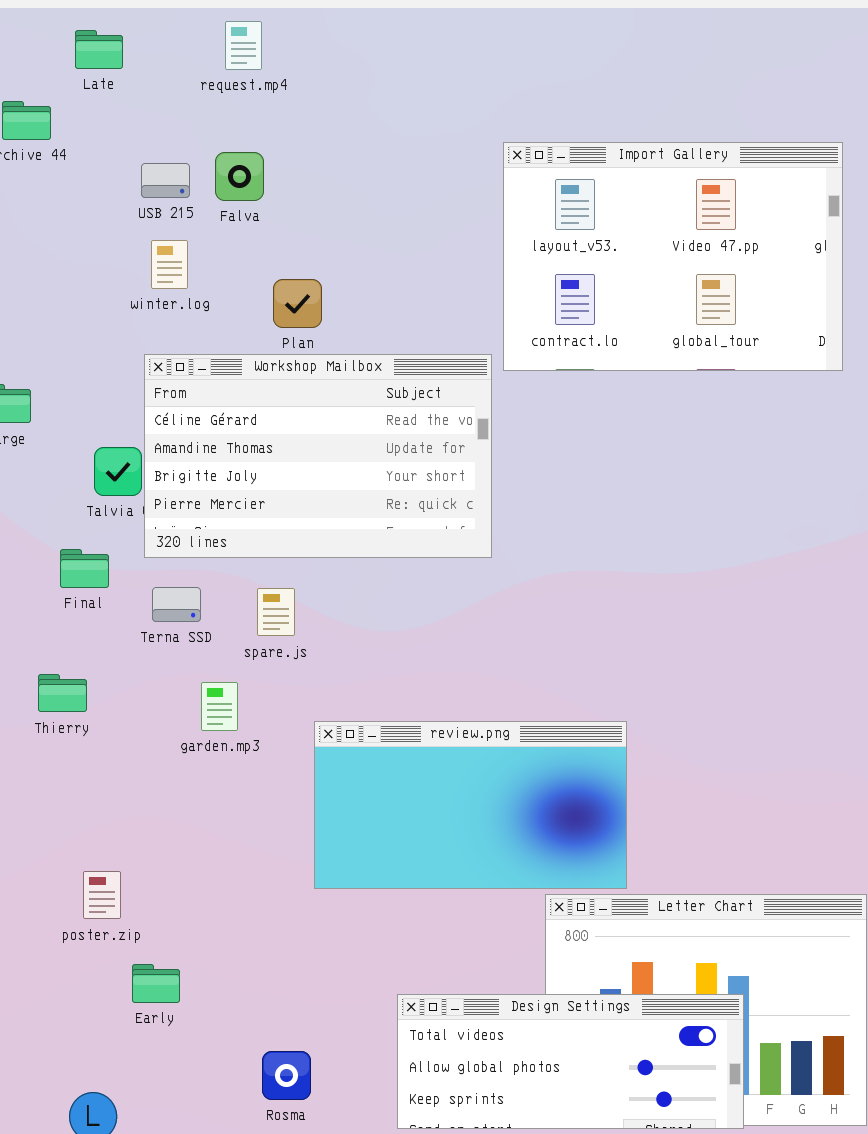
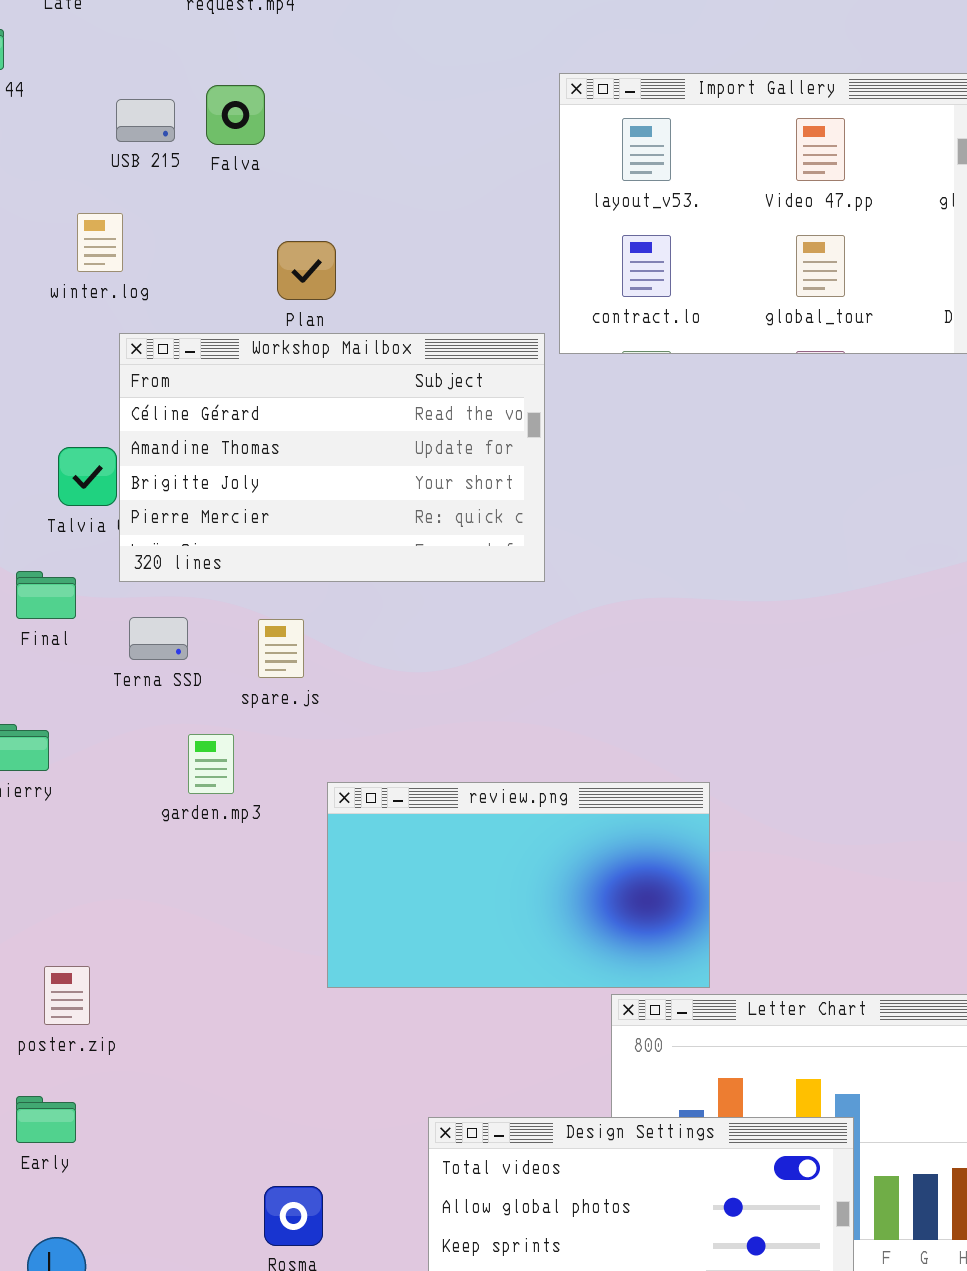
winter.log: [151,240,188,289] -> [77,213,123,272], moved
Early: [132,964,180,1003] -> [16,1096,76,1143], moved

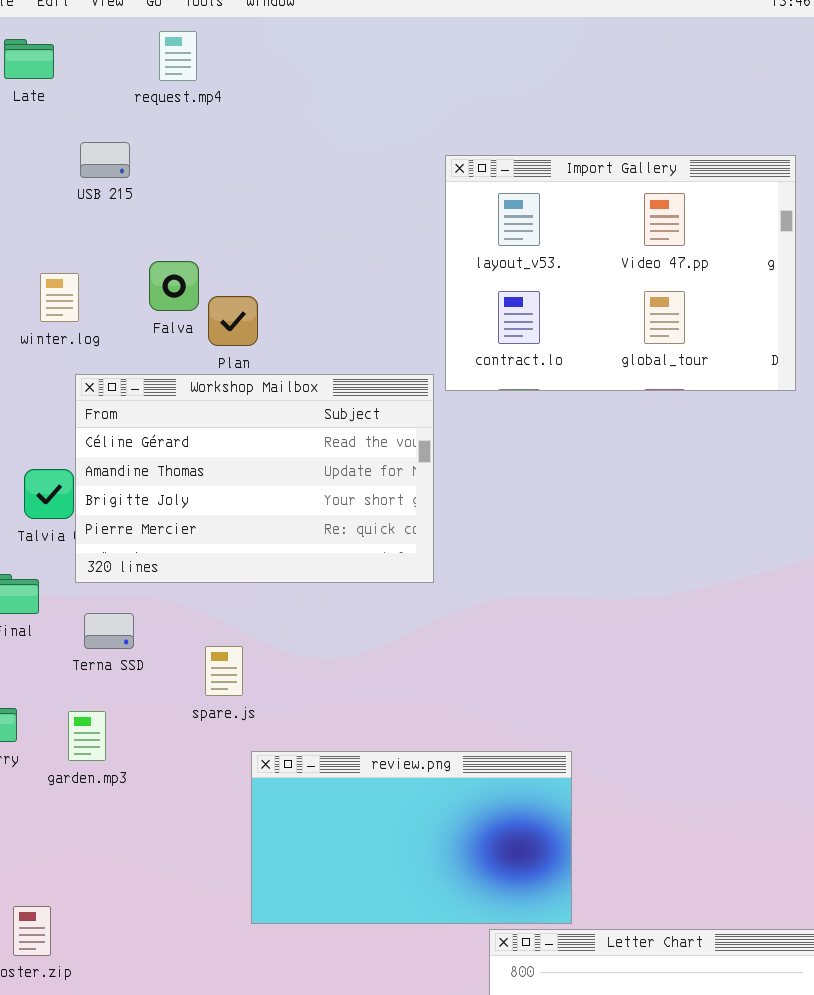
Falva: [206,85,265,145] -> [149,261,199,311], moved
USB 215: [116,99,175,142] -> [80,142,130,178], moved
spare.js: [258,619,304,678] -> [205,646,243,696], moved
garden.mp3: [188,734,234,794] -> [68,711,106,761], moved

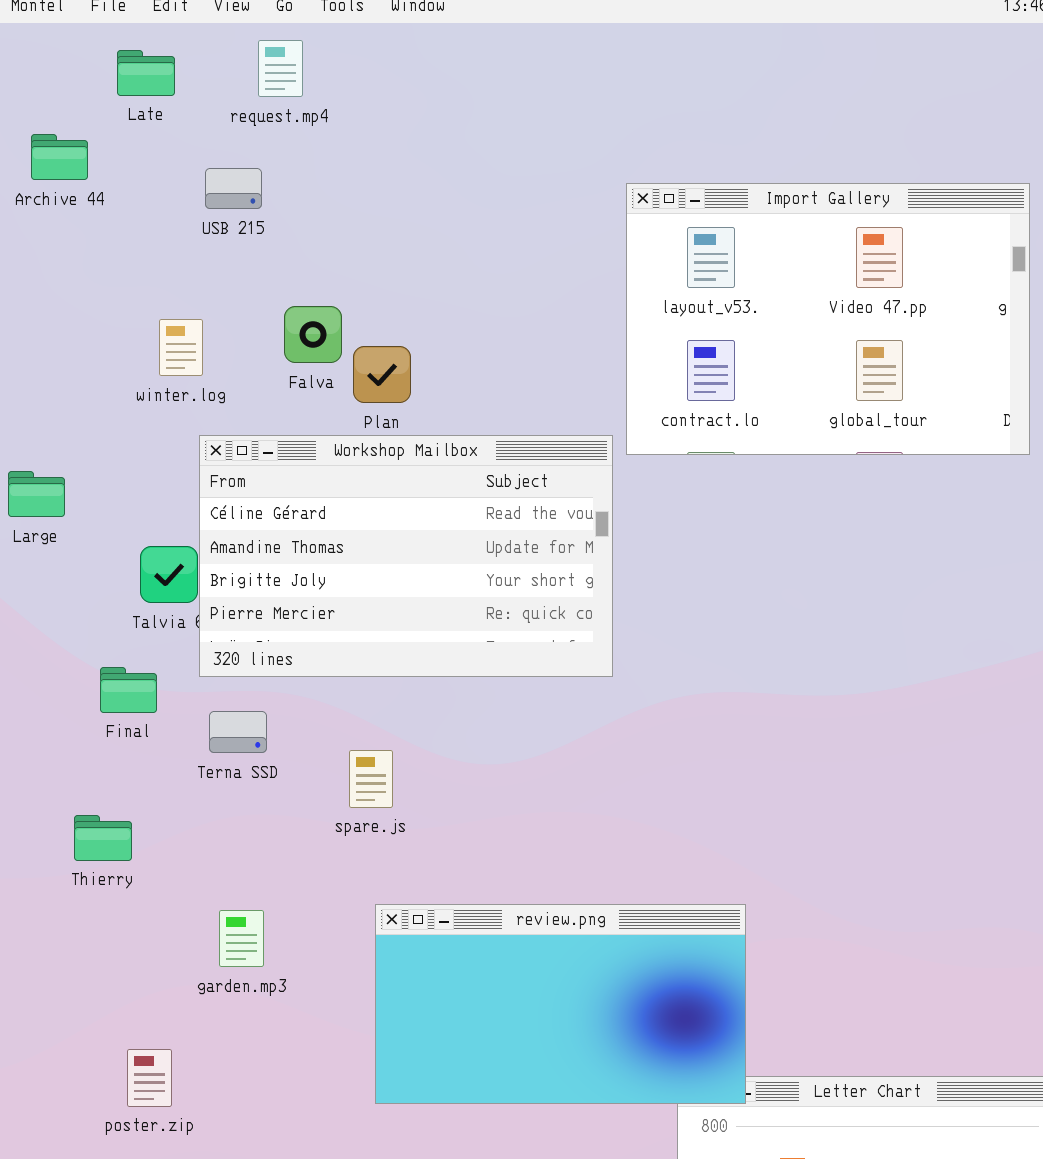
request.mp4: [159,31,197,81] -> [258,40,303,97], moved
garden.mp3: [68,711,106,761] -> [219,910,264,967], moved
review.png: [251,751,572,924] -> [375,904,746,1104], moved

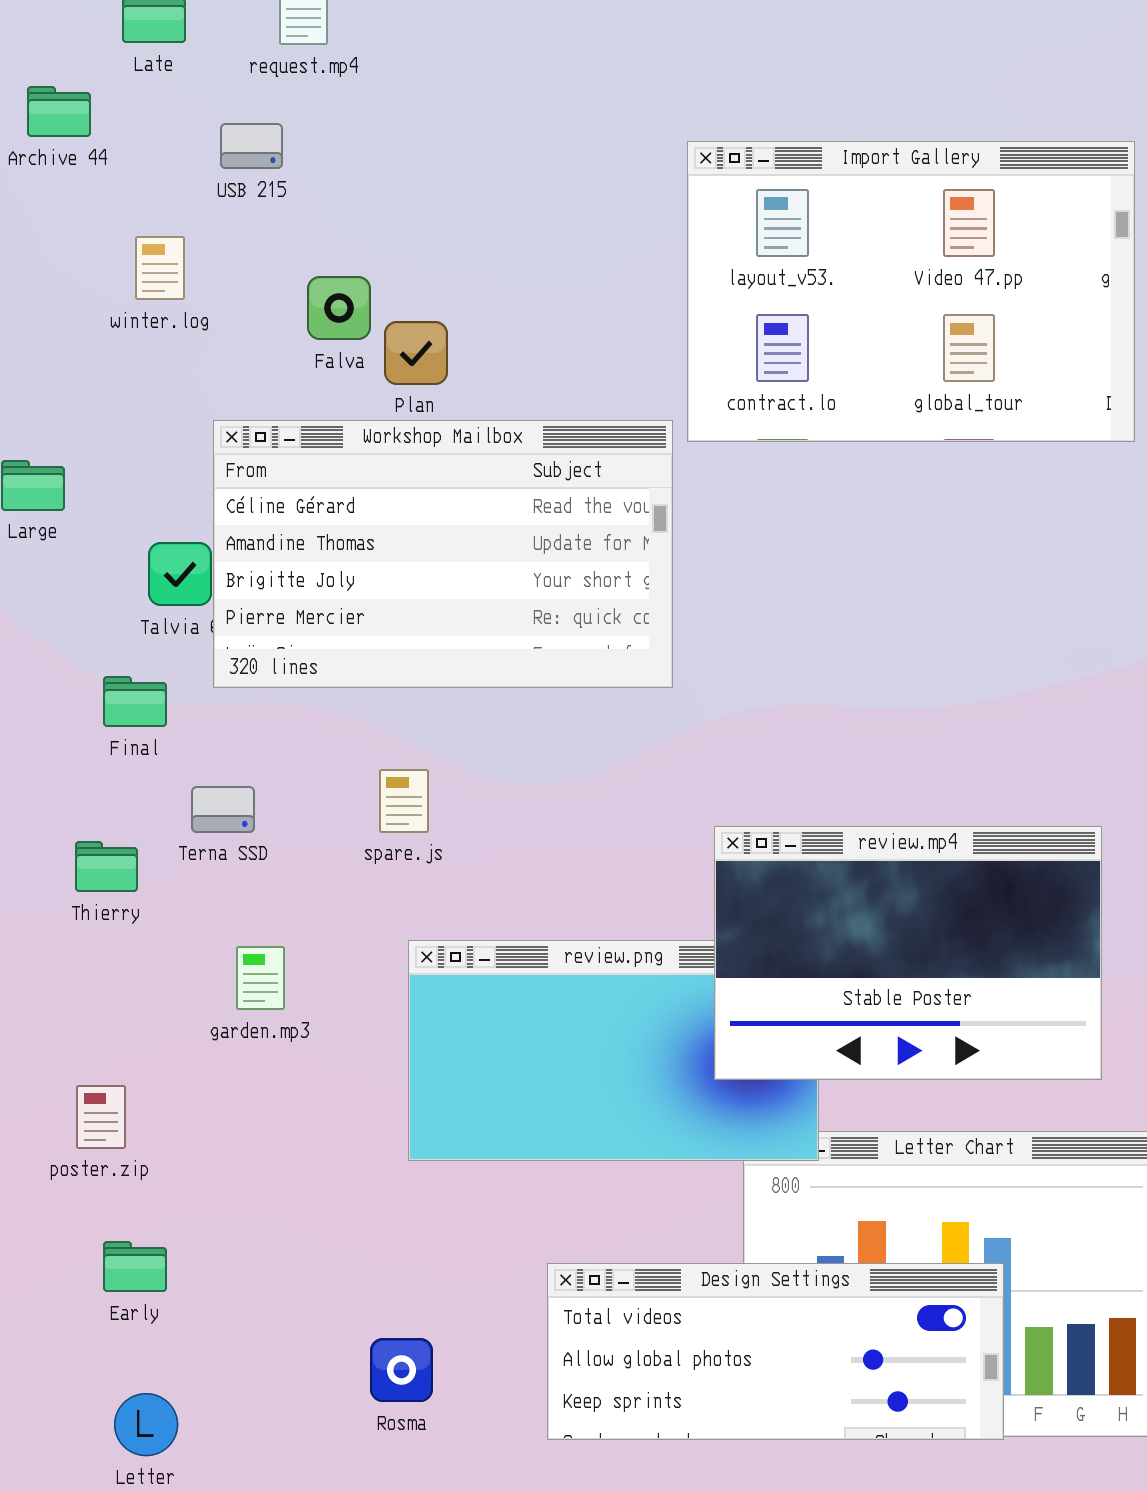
winter.log: [159,319,203,376] -> [135,236,185,300], moved
Terna SSD: [209,711,267,753] -> [191,786,255,833], moved
review.mp4: none -> [714,826,1102,1080], opened
poster.zip: [127,1049,172,1107] -> [76,1085,126,1149], moved

